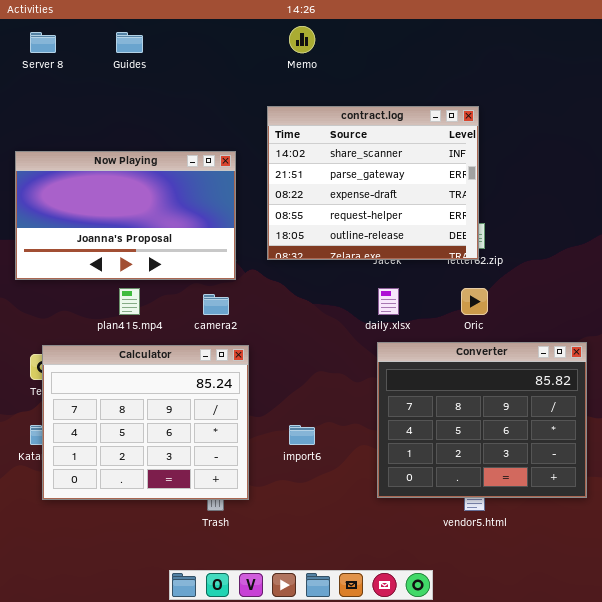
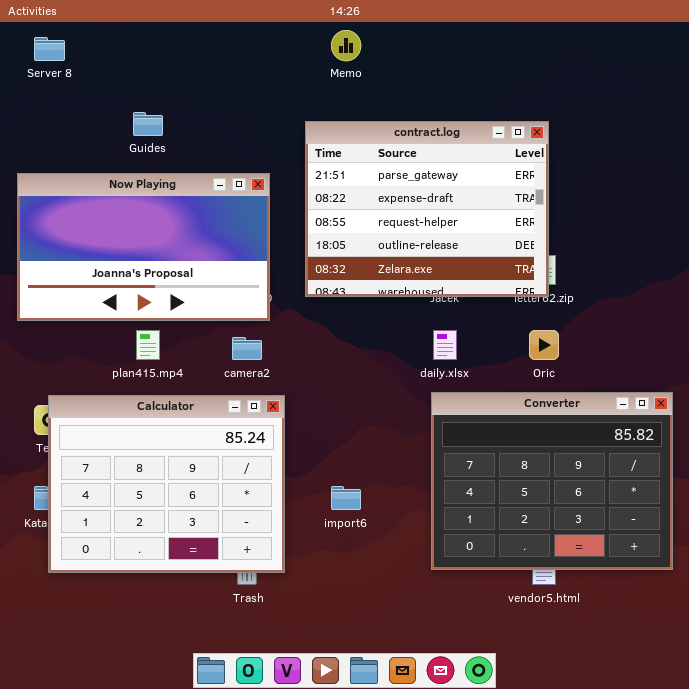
Guides: [116,32,143,53] -> [133,112,163,136], moved
contract.log: [267,106,479,260] -> [305,121,549,297], scrolled down 1 row

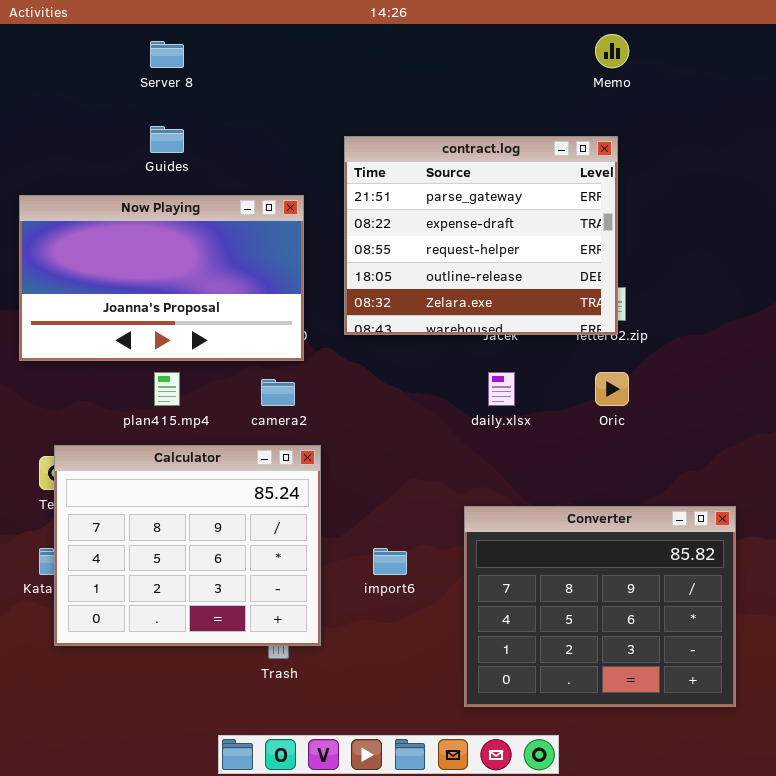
Memo: [331,30,361,61] -> [595,34,629,68], moved
Server 8: [34,37,65,61] -> [150,41,184,68], moved
Converter: [431,392,673,570] -> [464,506,736,707], moved

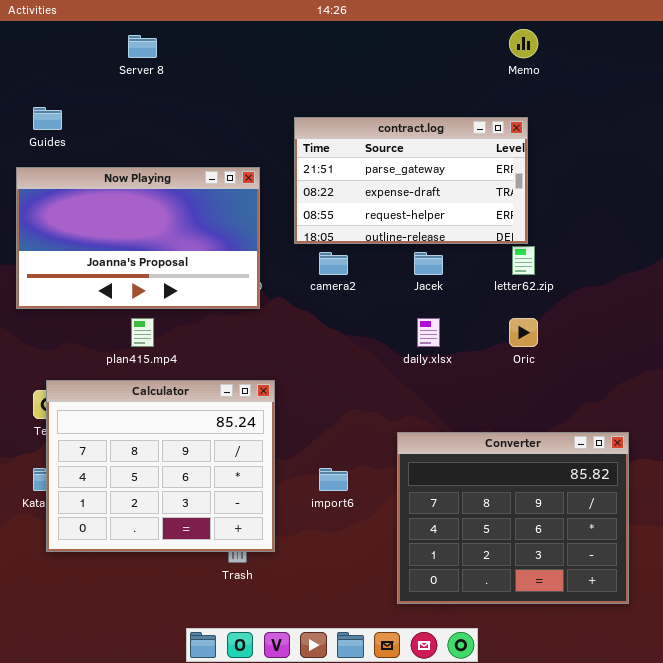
Guides: [150,126,184,153] -> [33,107,62,130], moved
contract.log: [344,136,618,335] -> [294,117,528,244], resized
camera2: [261,379,295,406] -> [319,252,348,275], moved

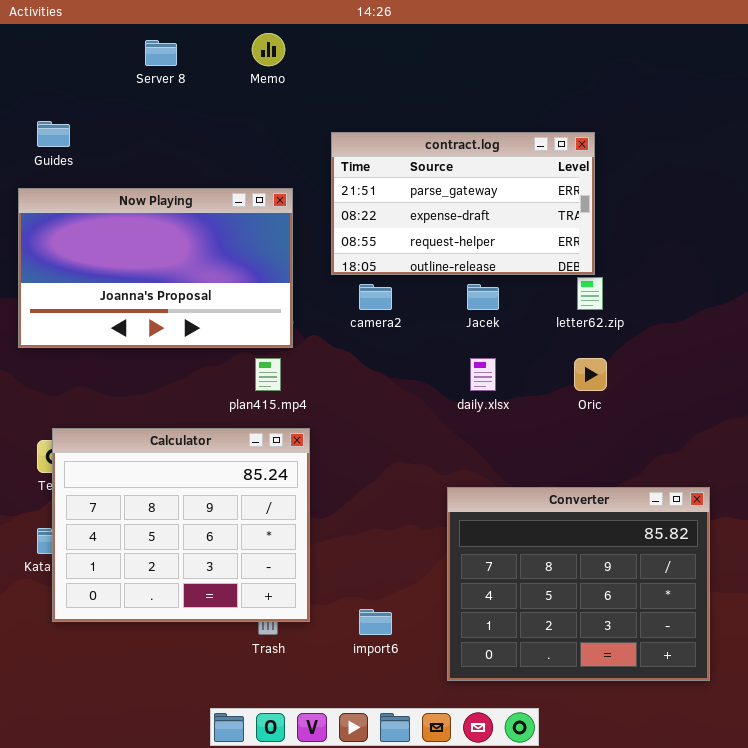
Memo: [509,29,538,58] -> [252,33,285,66], moved
plan415.mp4: [131,318,154,347] -> [255,358,281,391], moved
import6: [319,468,348,491] -> [359,609,392,635], moved

